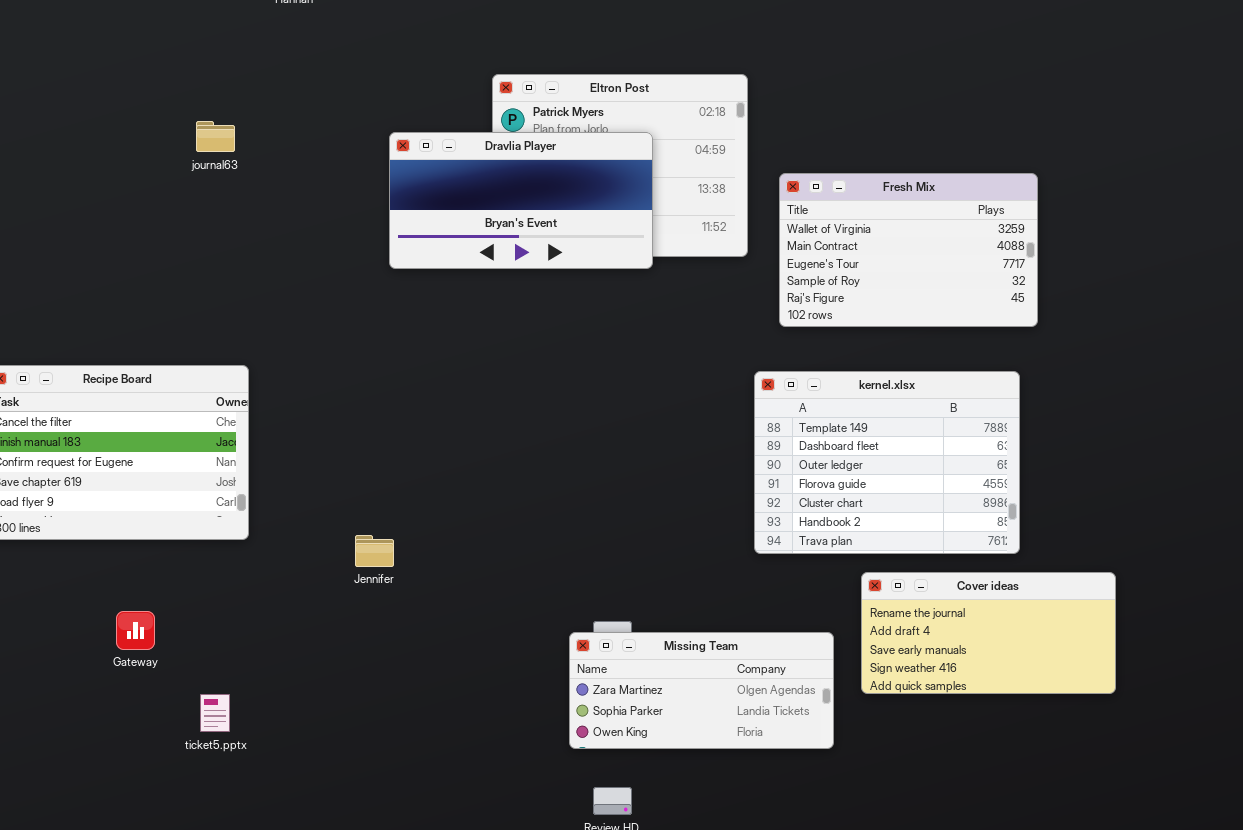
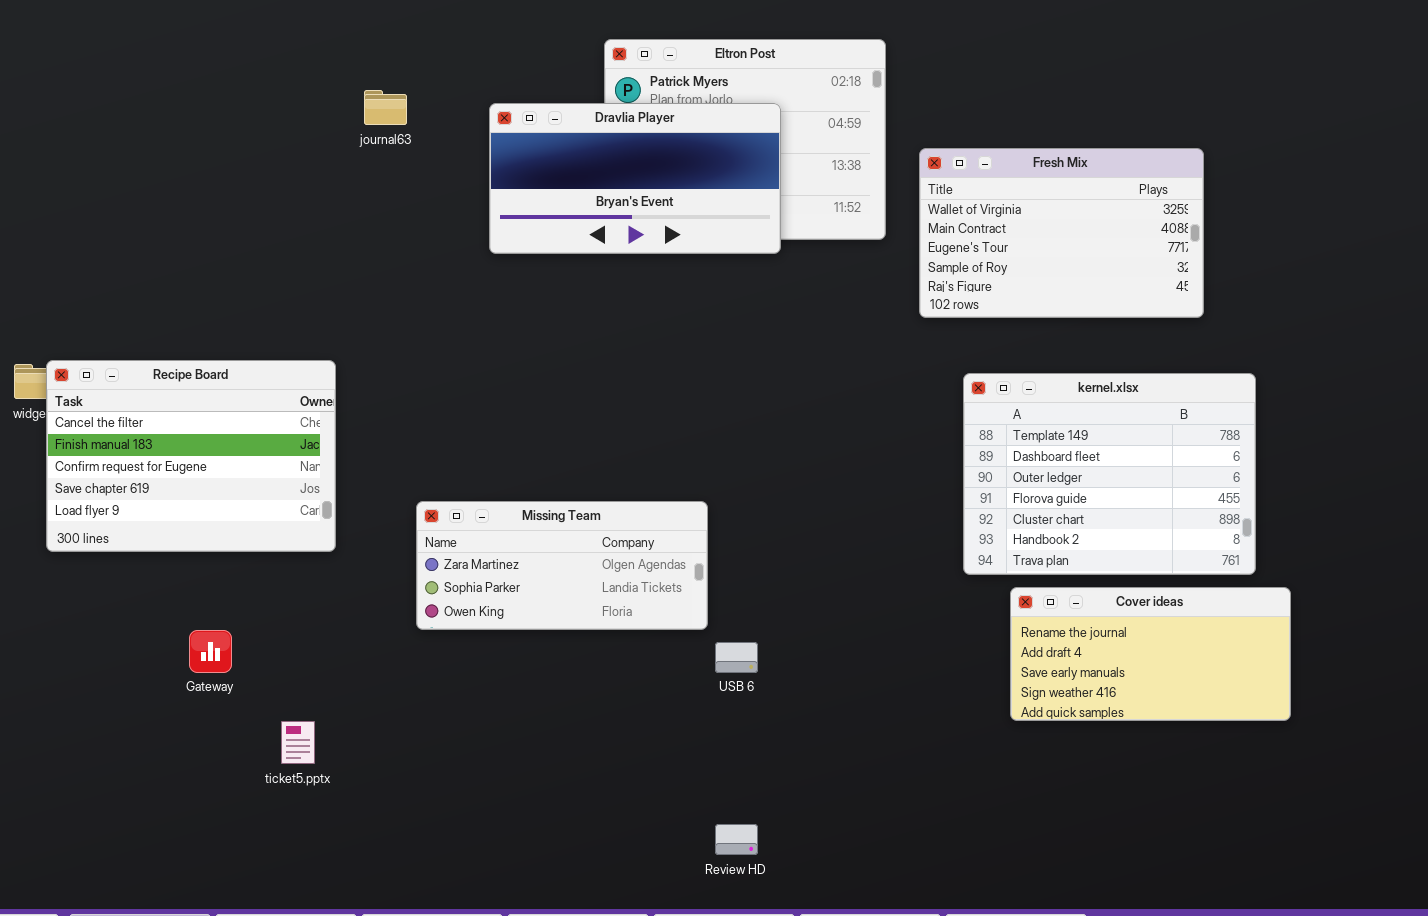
journal63: [196,121,235,152] -> [364,90,407,125], moved
kernel.xlsx: [754,371,1020,554] -> [963,373,1256,575], moved
Missing Team: [569,632,834,749] -> [416,501,708,630], moved

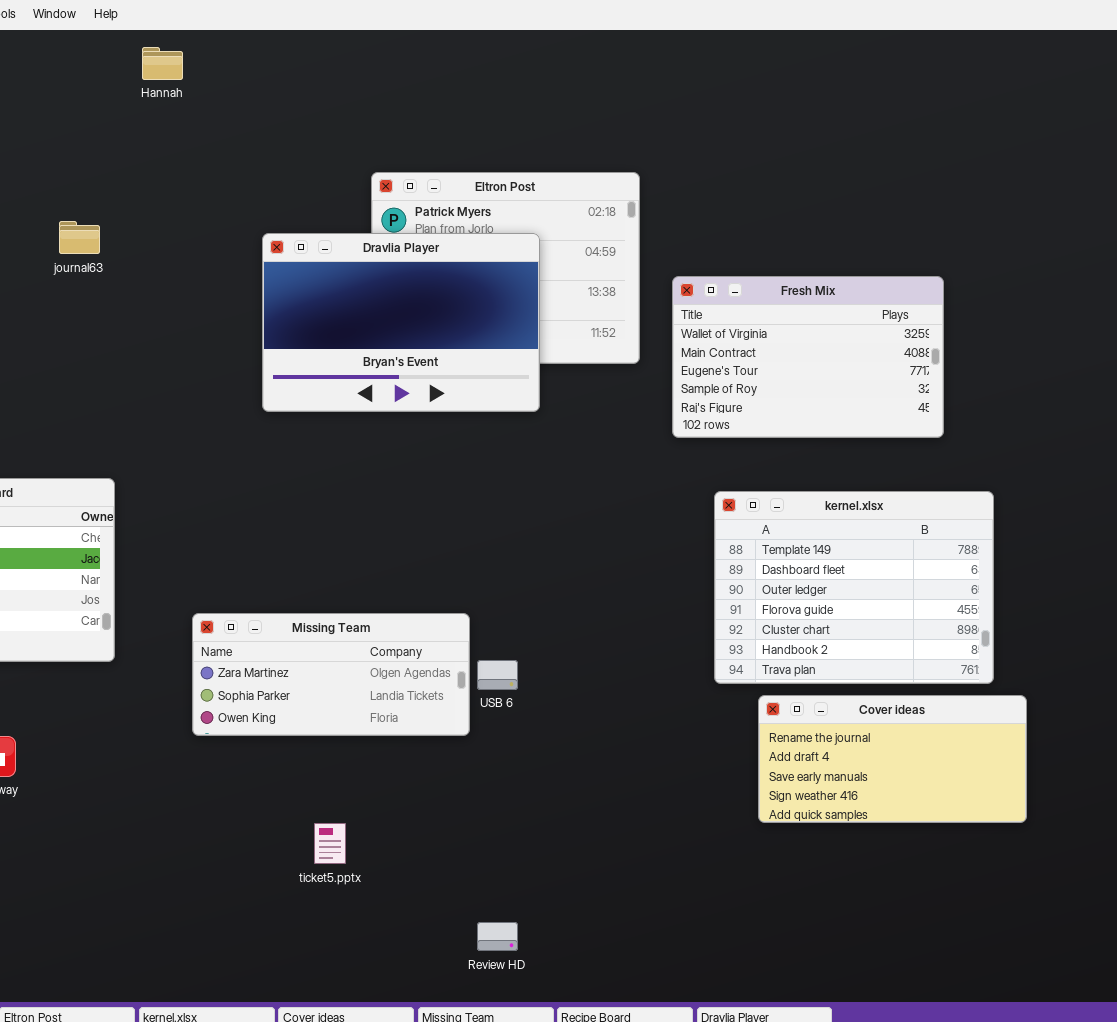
journal63: [364,90,407,125] -> [59,221,100,254], moved
Dravlia Player: [489,103,781,254] -> [262,233,540,412], resized
USB 6: [715,642,758,673] -> [477,660,518,690], moved
ticket5.pptx: [281,721,315,764] -> [314,823,346,864], moved

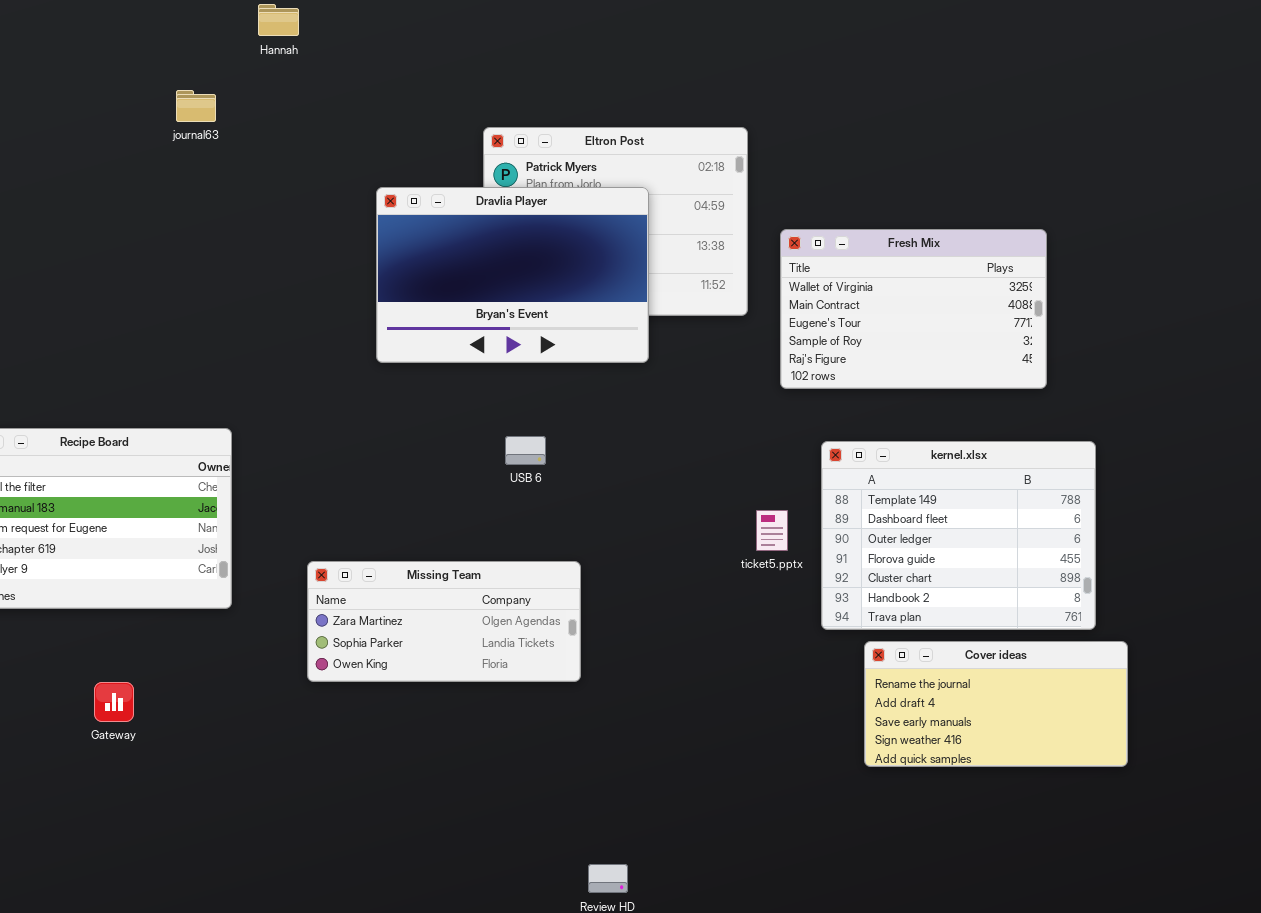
journal63: [59,221,100,254] -> [176,90,216,122], moved
USB 6: [477,660,518,690] -> [505,436,546,465], moved
ticket5.pptx: [314,823,346,864] -> [756,510,788,551], moved

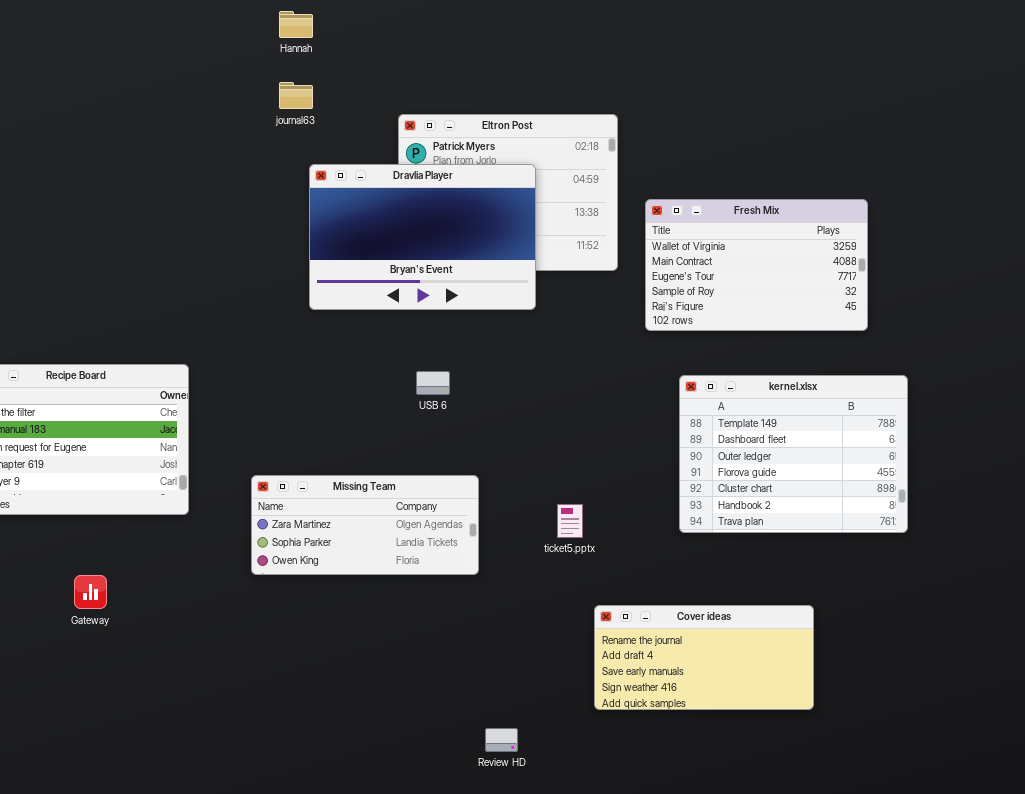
Hannah: [258,4,299,36] -> [279,11,313,38], moved
journal63: [176,90,216,122] -> [279,82,313,109], moved
ticket5.pptx: [756,510,788,551] -> [557,504,583,538], moved
Cover ideas: [864,641,1128,767] -> [594,605,814,710], moved

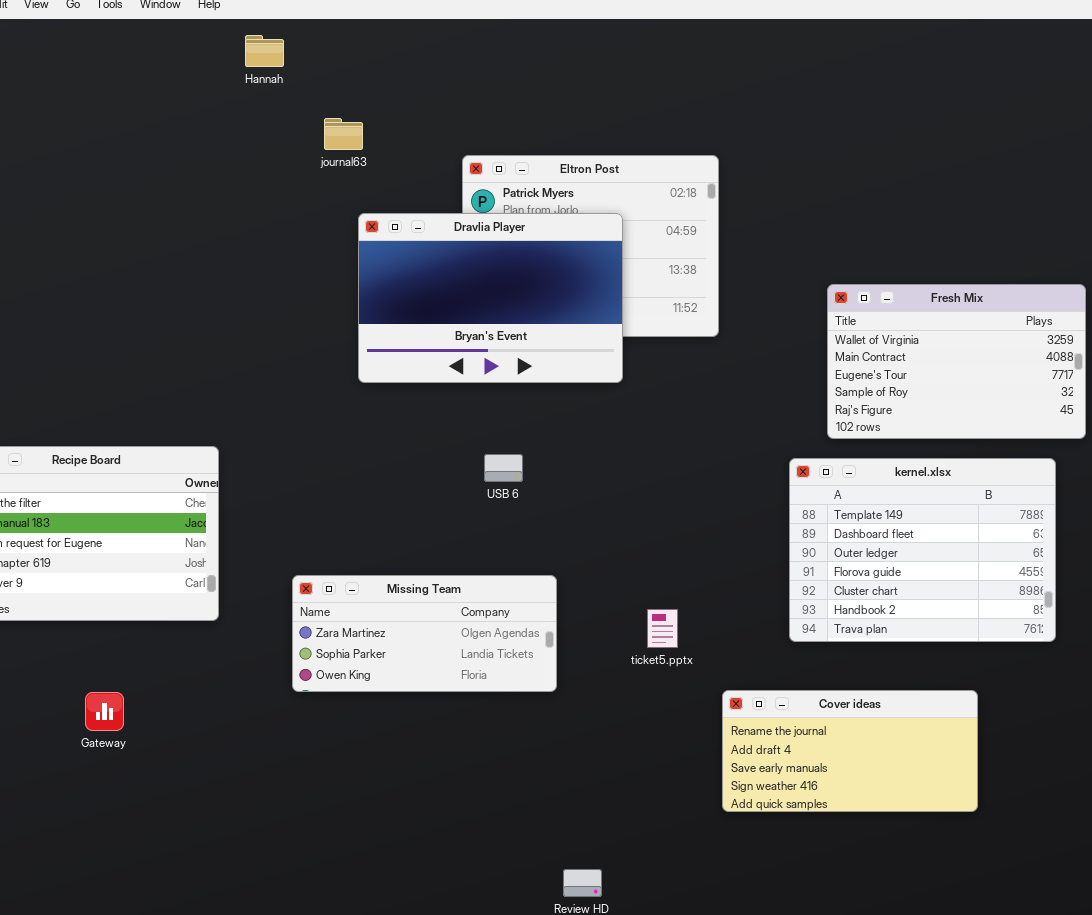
Hannah: [279,11,313,38] -> [245,35,284,67], moved
Fresh Mix: [645,199,868,331] -> [827,284,1086,439], moved
Cover ideas: [594,605,814,710] -> [722,690,978,812], moved

